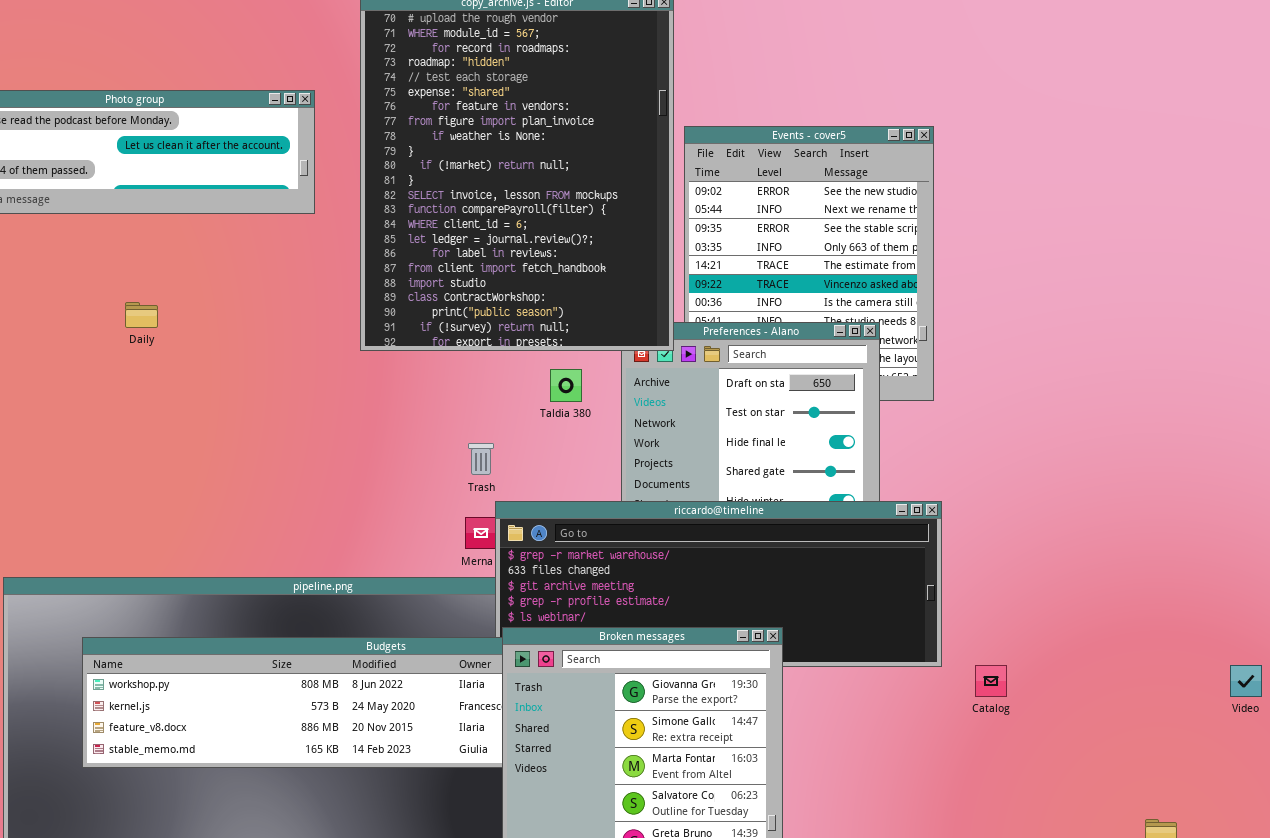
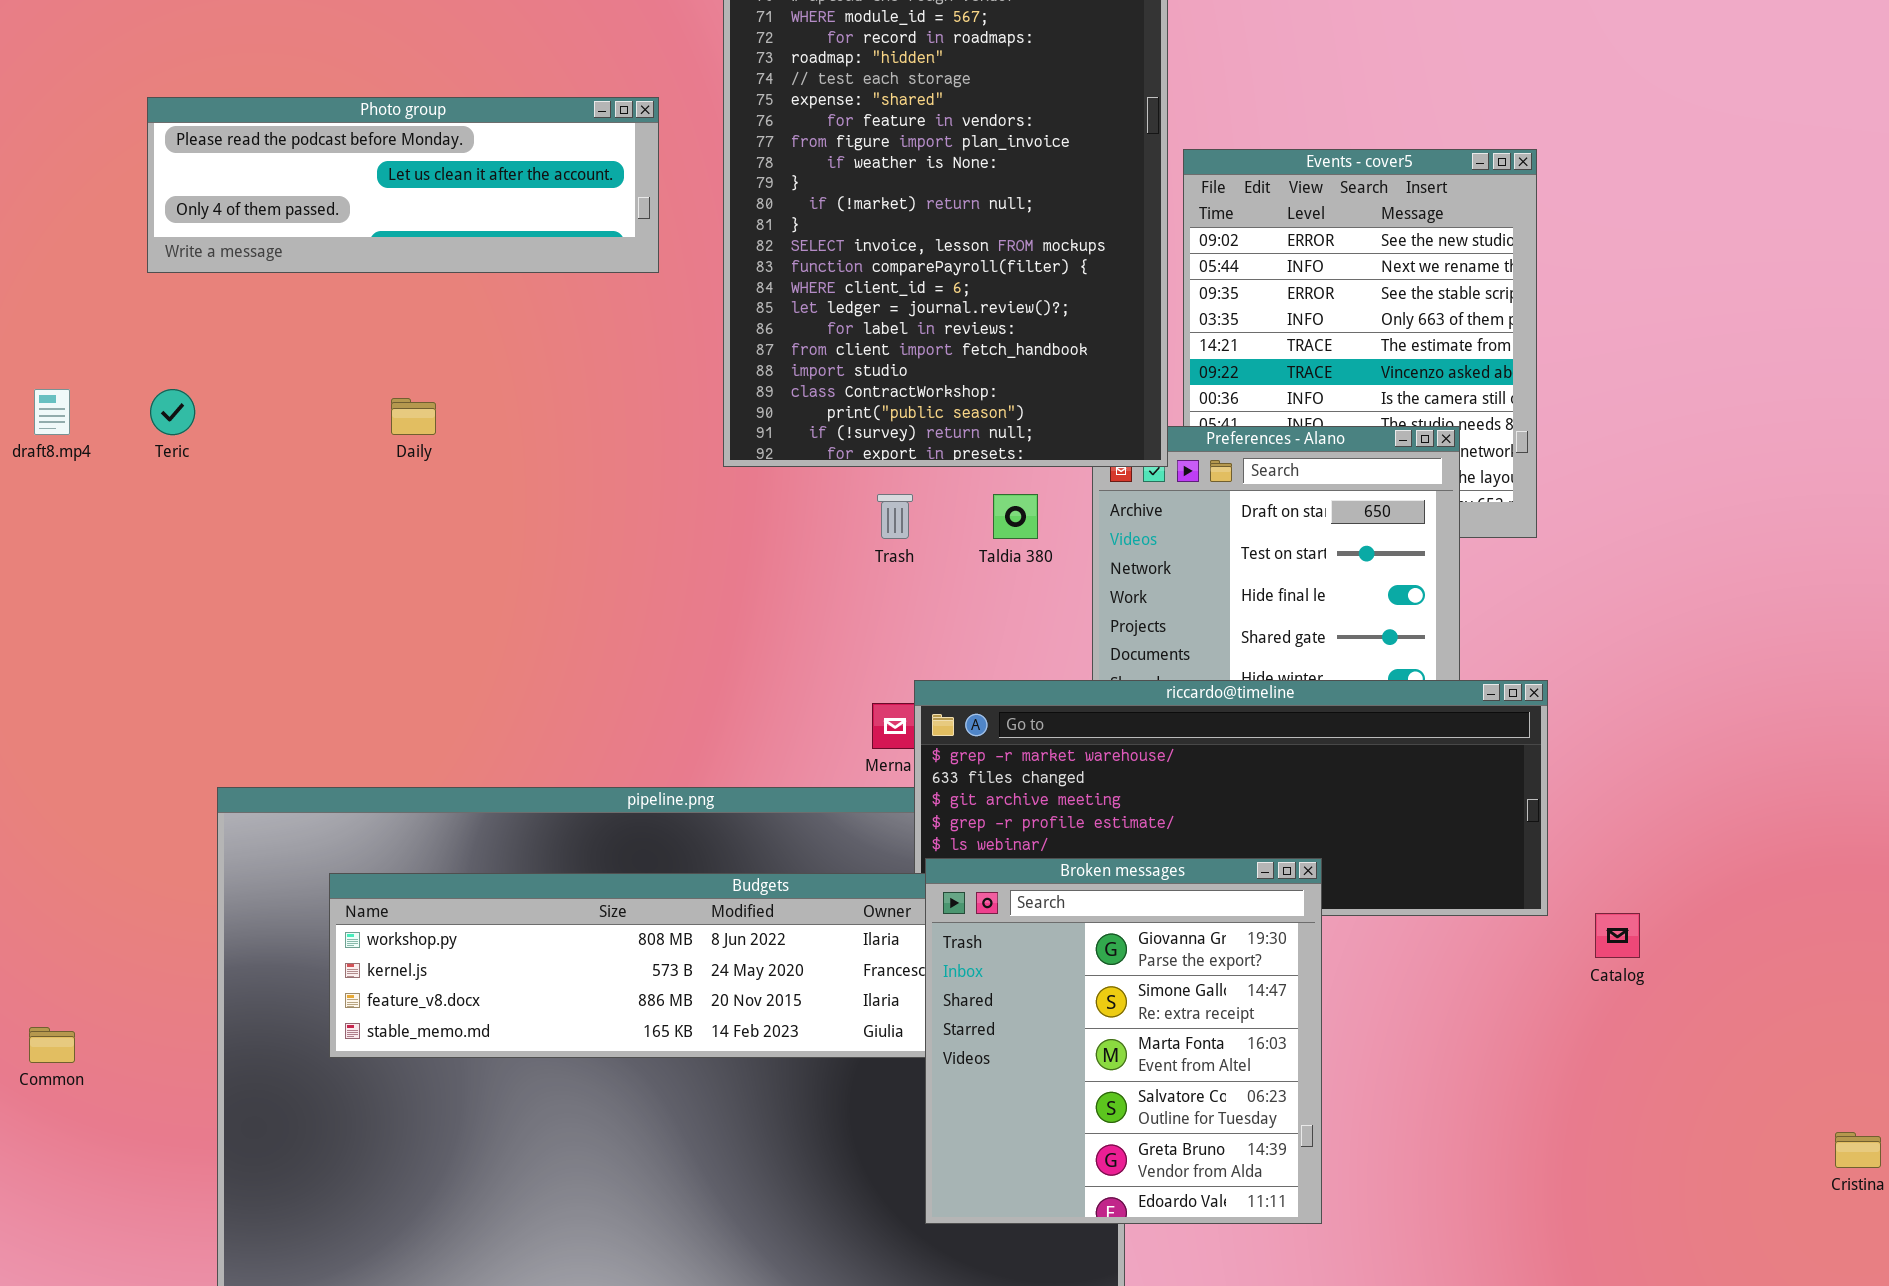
Trash: [468,443,494,475] -> [877,494,913,539], moved

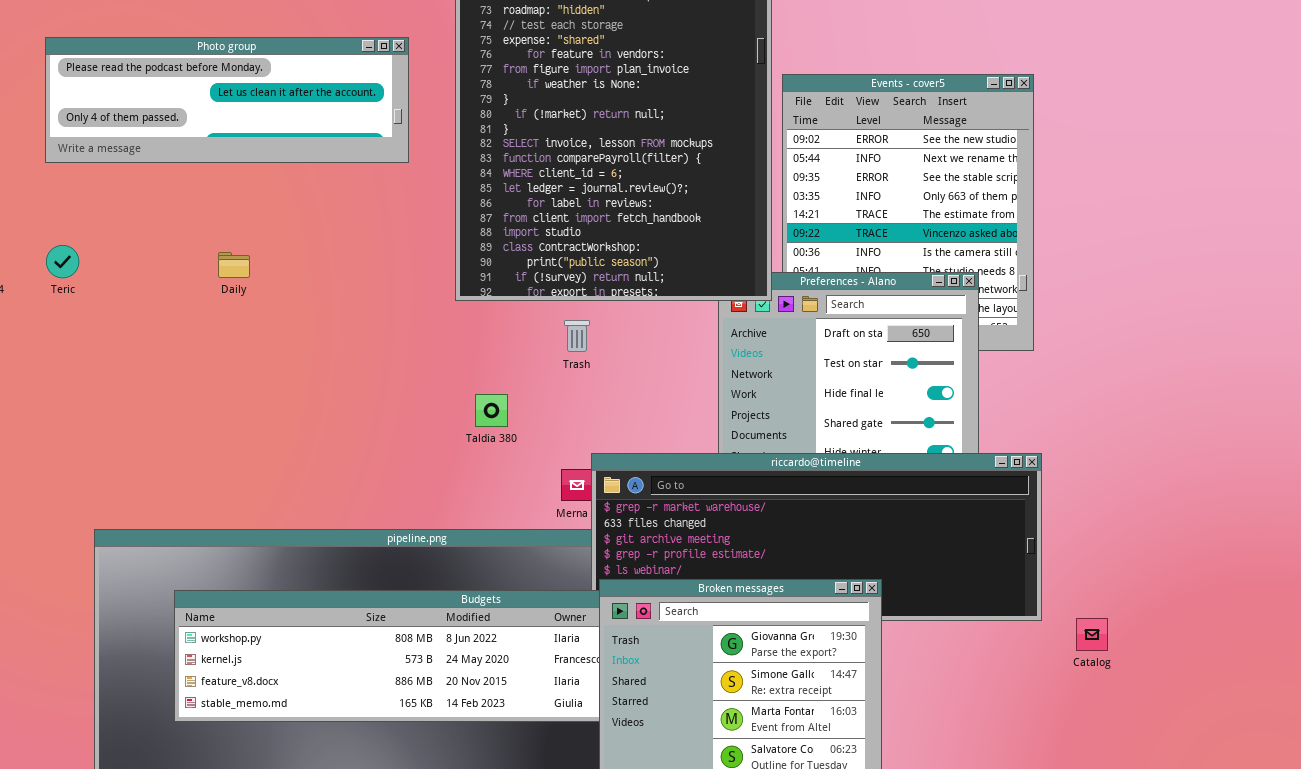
Taldia 380: [993,494,1038,539] -> [475,394,508,427], moved

